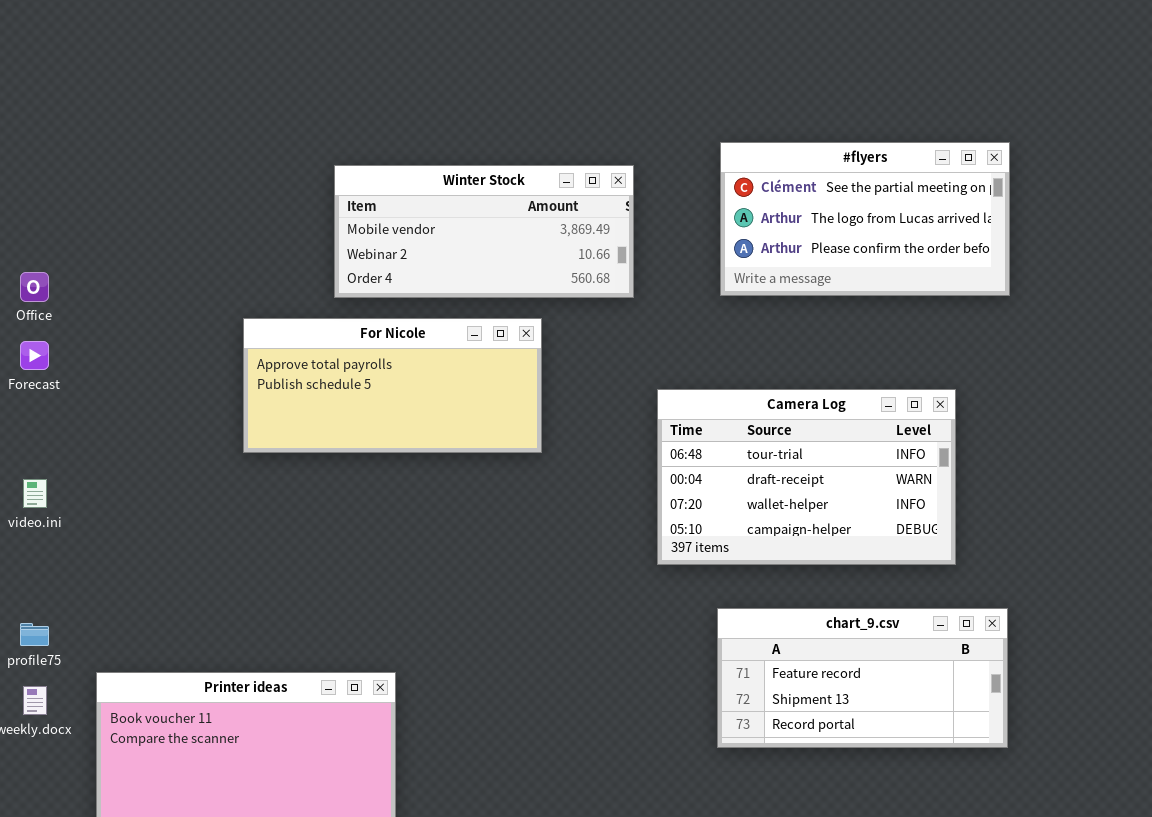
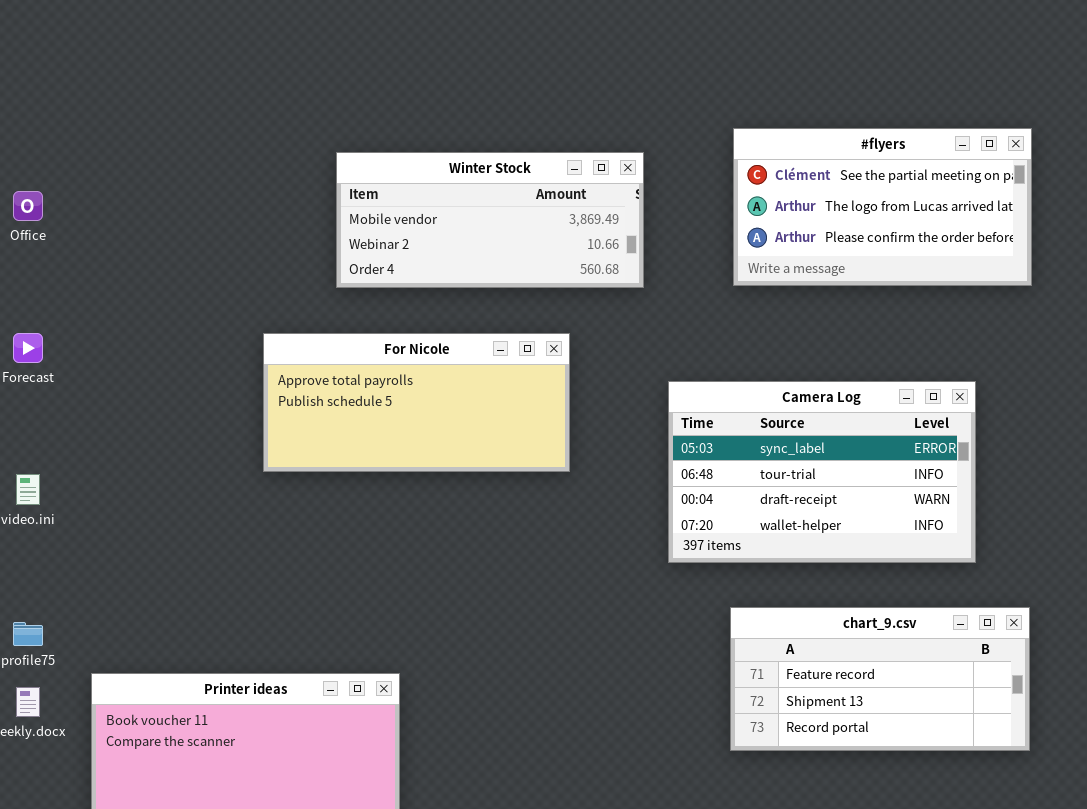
Office: [20,272,49,302] -> [13,191,43,221], moved
For Nicole: [243,318,542,453] -> [263,333,570,472], moved
Camera Log: [657,389,956,565] -> [668,381,976,563], scrolled up 1 row

